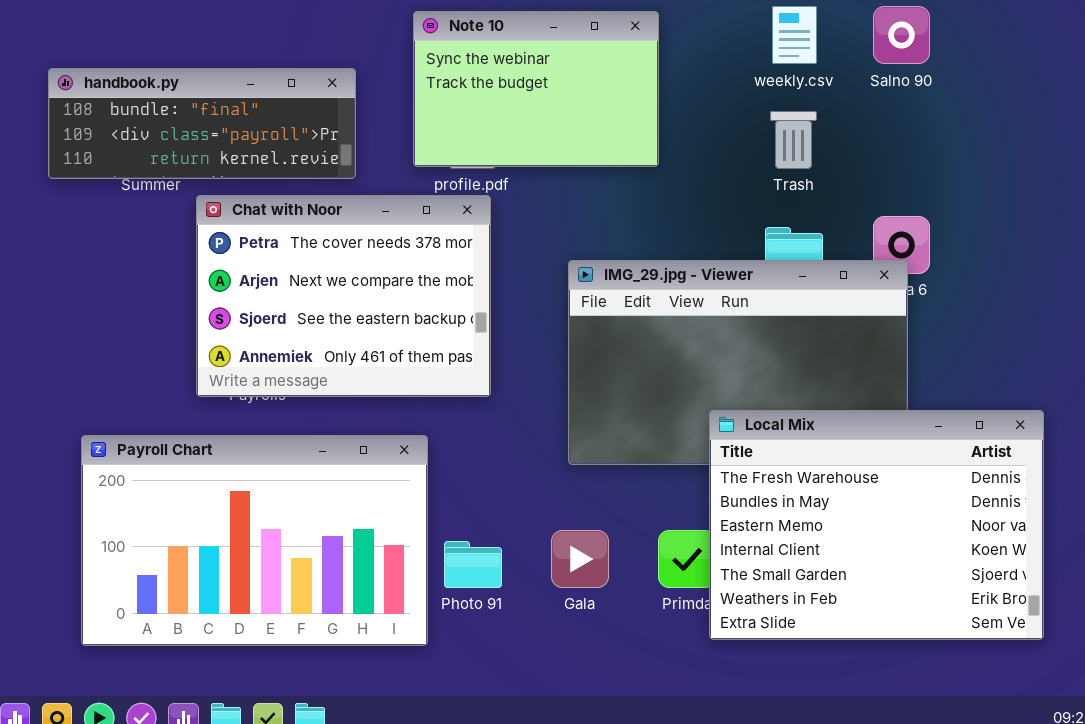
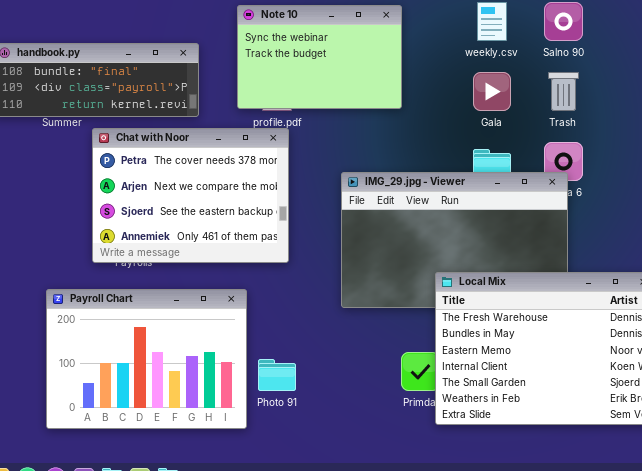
Trash: [770,111,817,169] -> [548,72,579,111], moved
Payroll Chart: [81,435,428,646] -> [46,289,247,429], resized
Gala: [551,530,609,588] -> [473,72,511,111], moved

